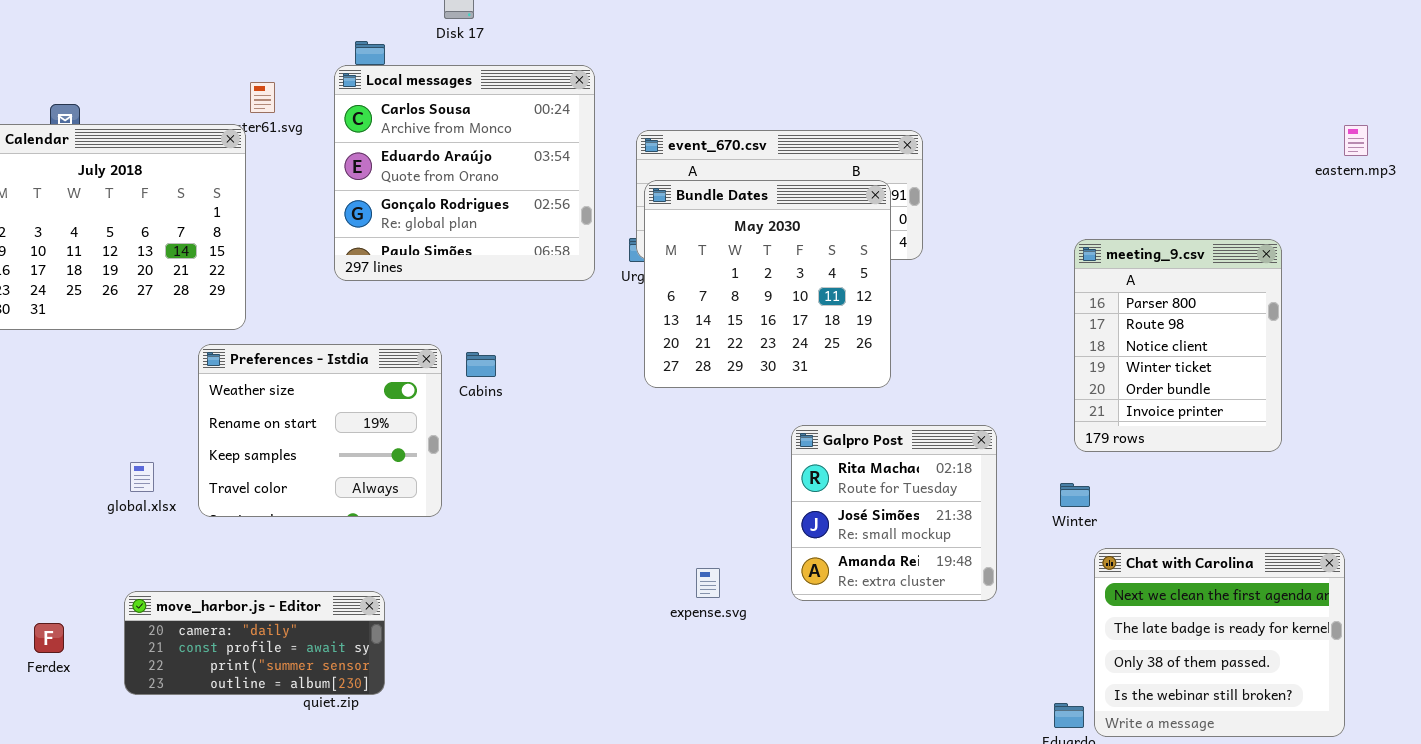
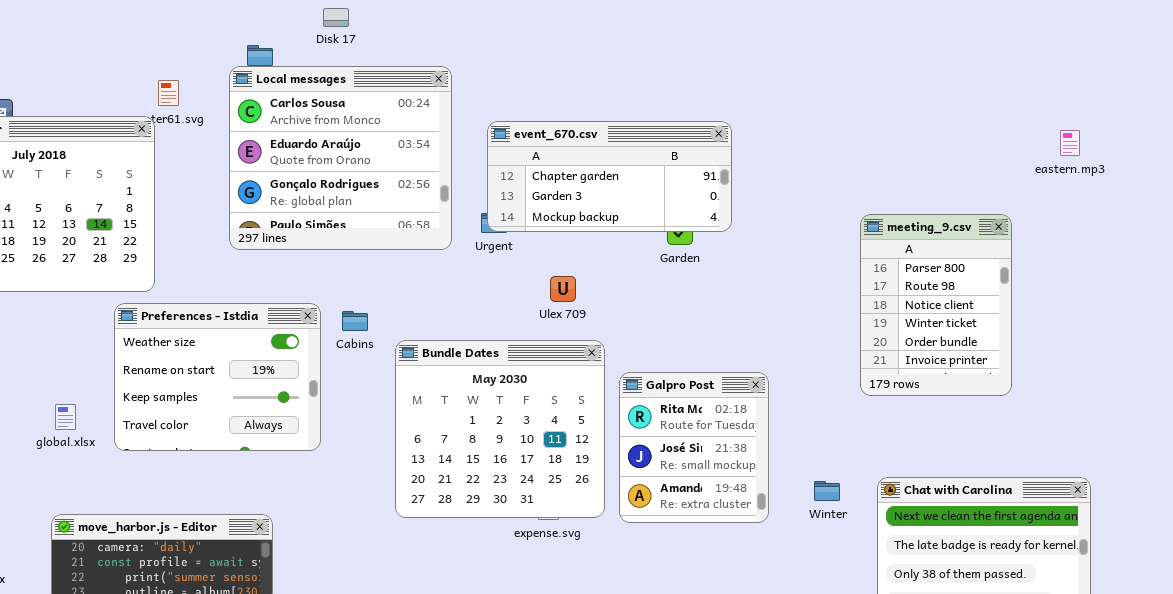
eastern.mp3: [1344,125,1368,156] -> [1060,130,1080,156], moved
Bundle Dates: [644,180,891,388] -> [395,340,605,518], moved
meeting_9.csv: [1074,239,1282,452] -> [860,214,1012,396], resized
Galpro Post: [791,425,997,601] -> [619,372,769,523], resized
Winter: [1060,483,1090,507] -> [814,481,840,501], moved

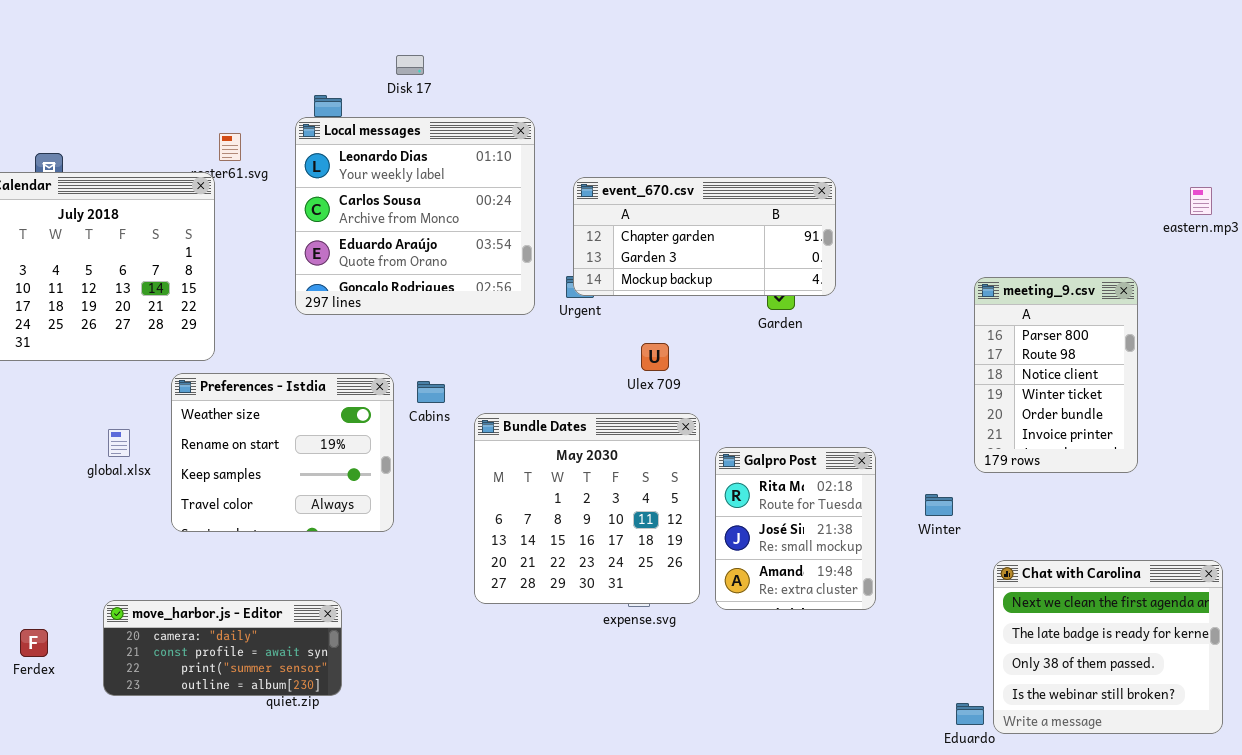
Local messages: [229,66,452,250] -> [295,117,535,315], scrolled up 1 row
global.xlsx: [55,404,76,430] -> [108,429,130,457], moved
Winter: [814,481,840,501] -> [925,494,953,516], moved

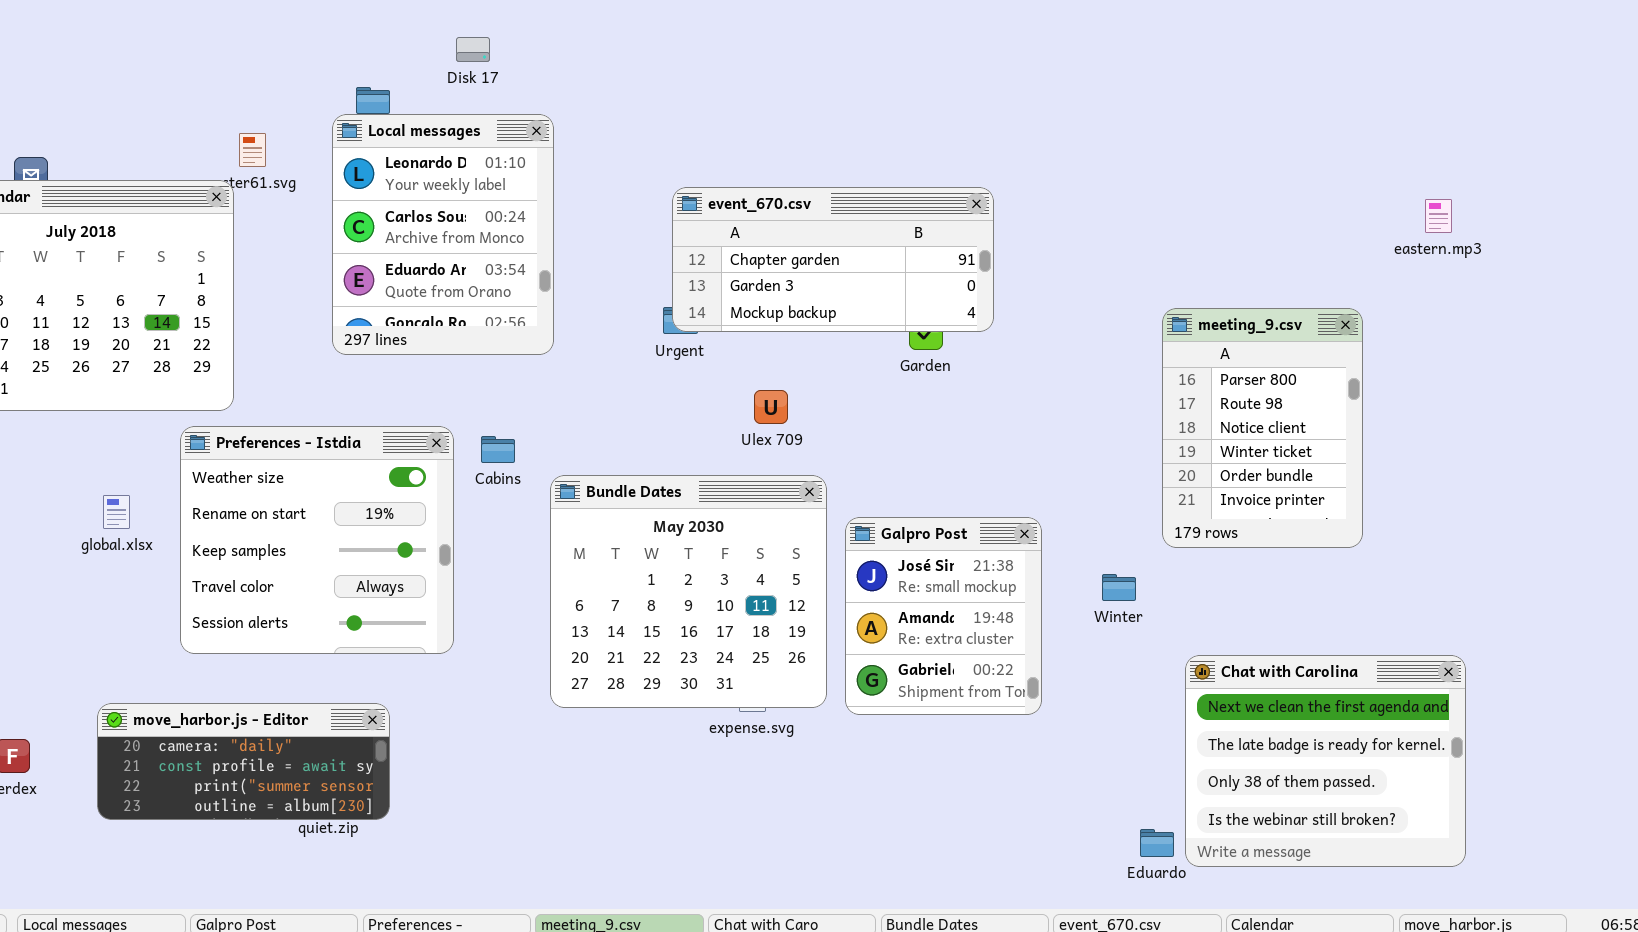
Local messages: [295,117,535,315] -> [332,114,554,355], resized
Preferences - Istdia: [171,373,394,532] -> [180,426,454,654], resized
Galpro Post: [715,447,876,610] -> [845,517,1042,715], scrolled down 1 row

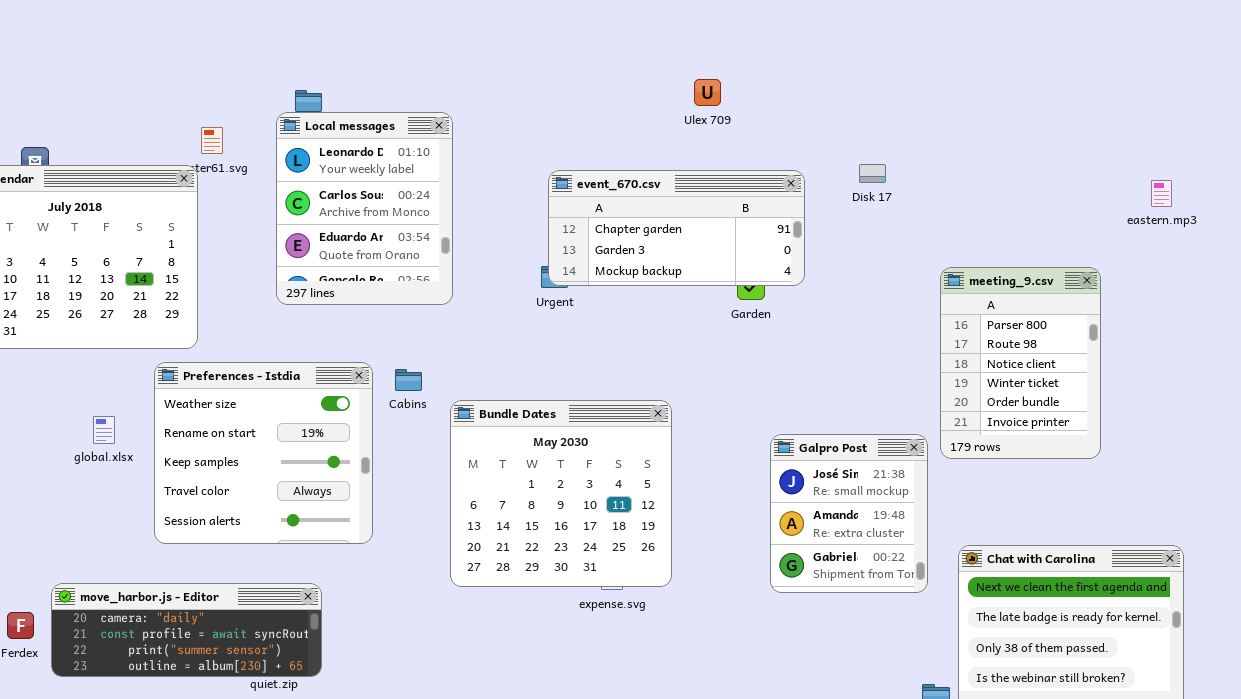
Disk 17: [456,37,490,62] -> [859,164,886,183], moved
Ulex 709: [754,390,788,424] -> [694,79,721,106], moved
Galpro Post: [845,517,1042,715] -> [770,434,928,593], moved
move_harbor.js - Editor: [97,703,390,820] -> [51,583,322,677], resized

